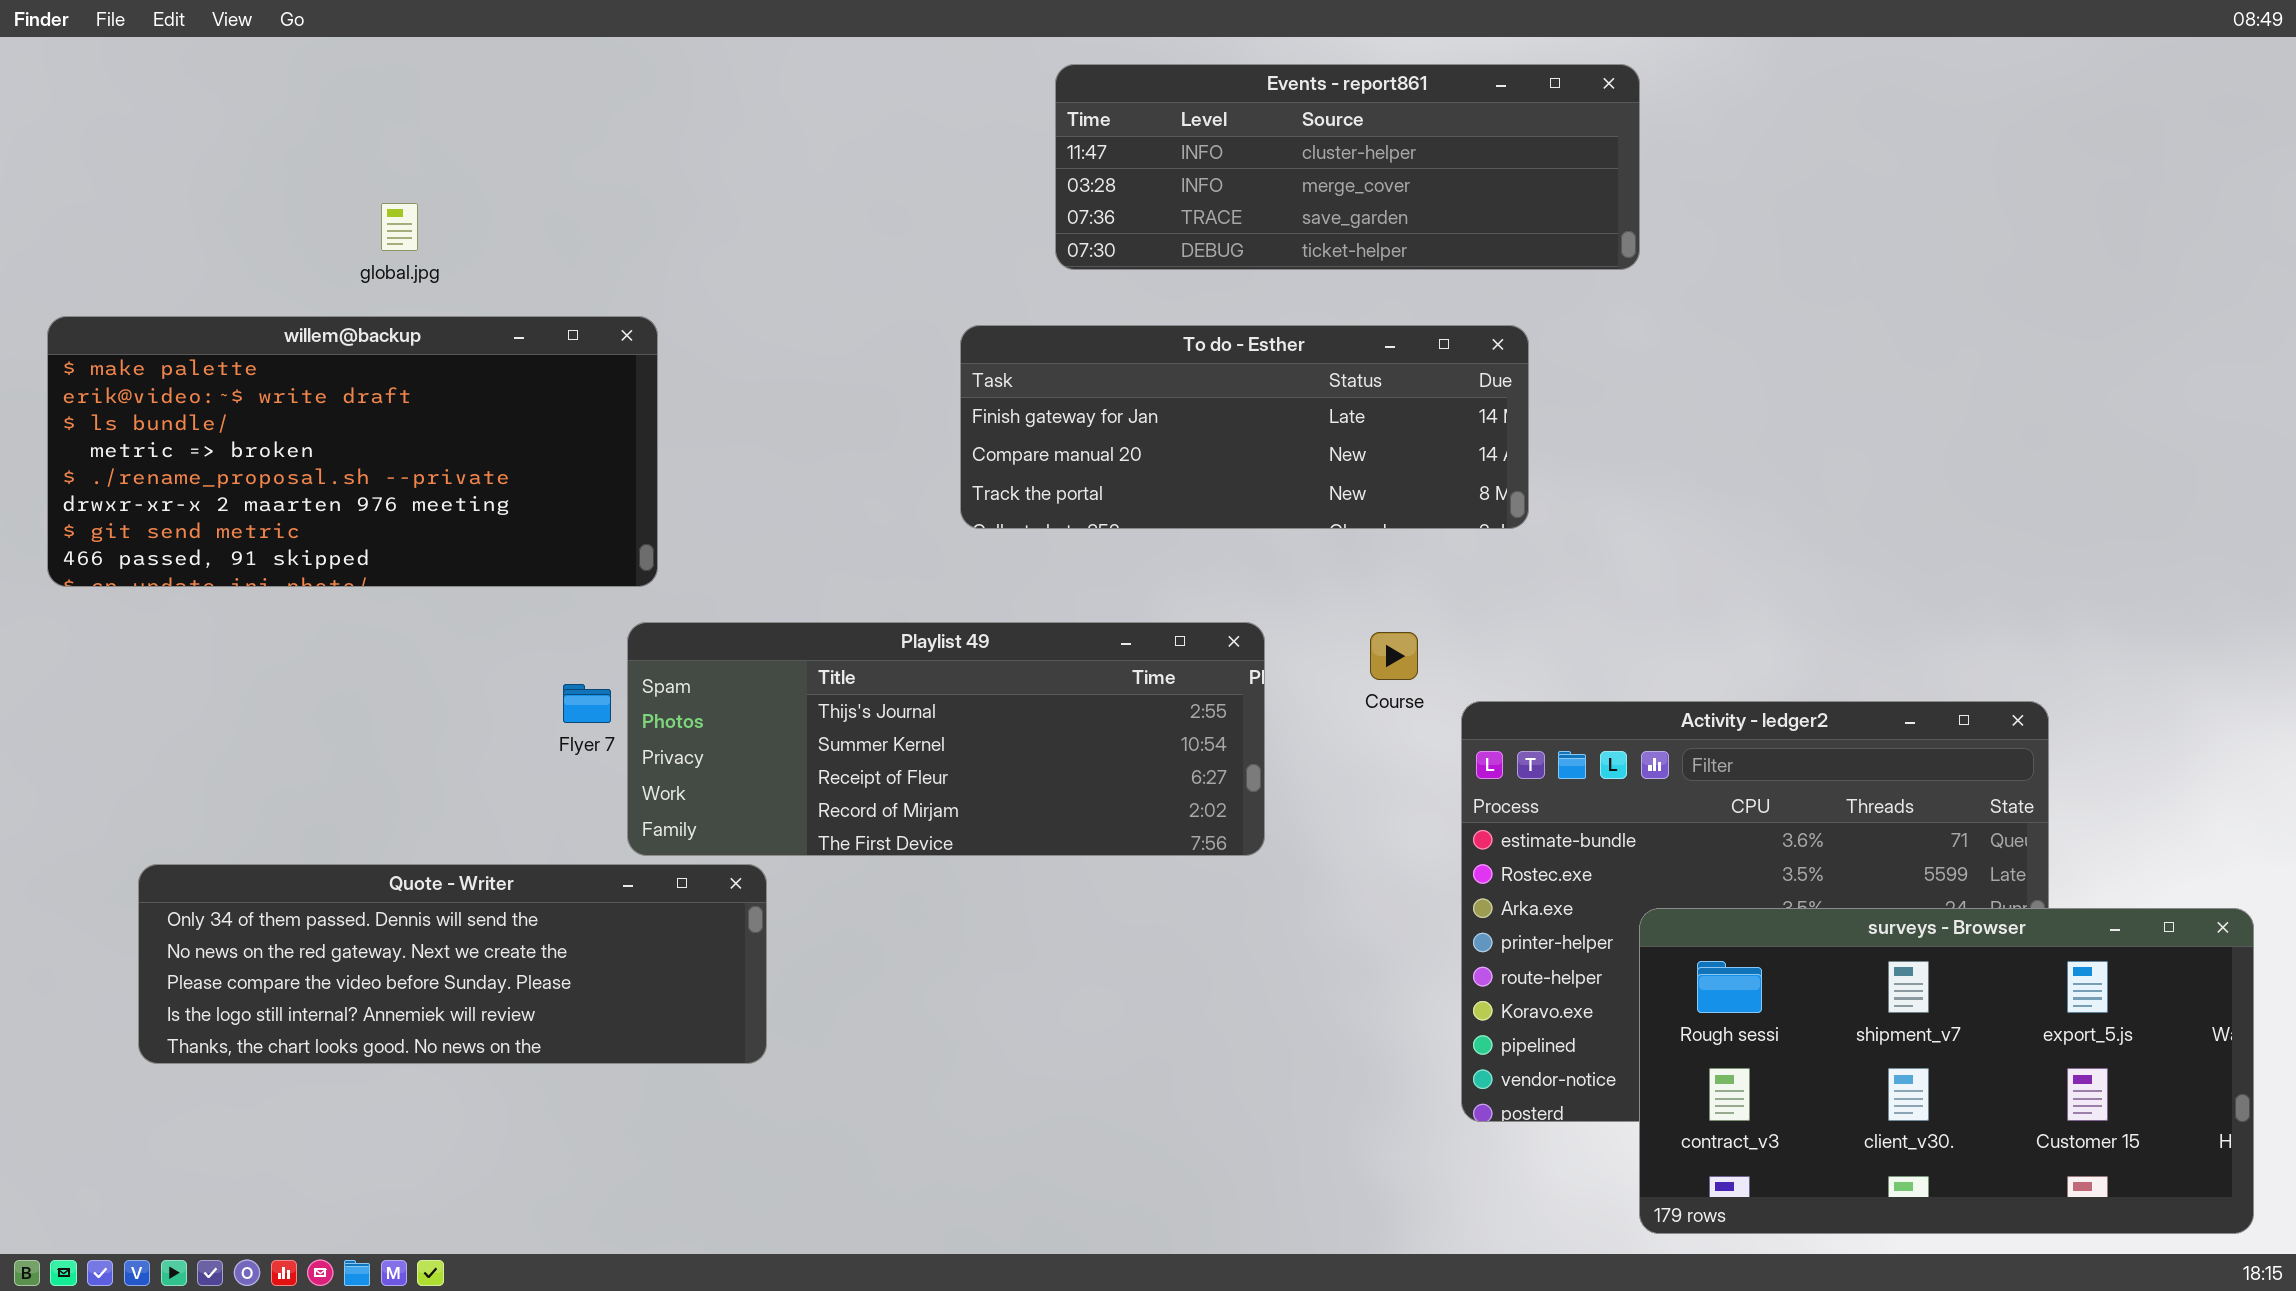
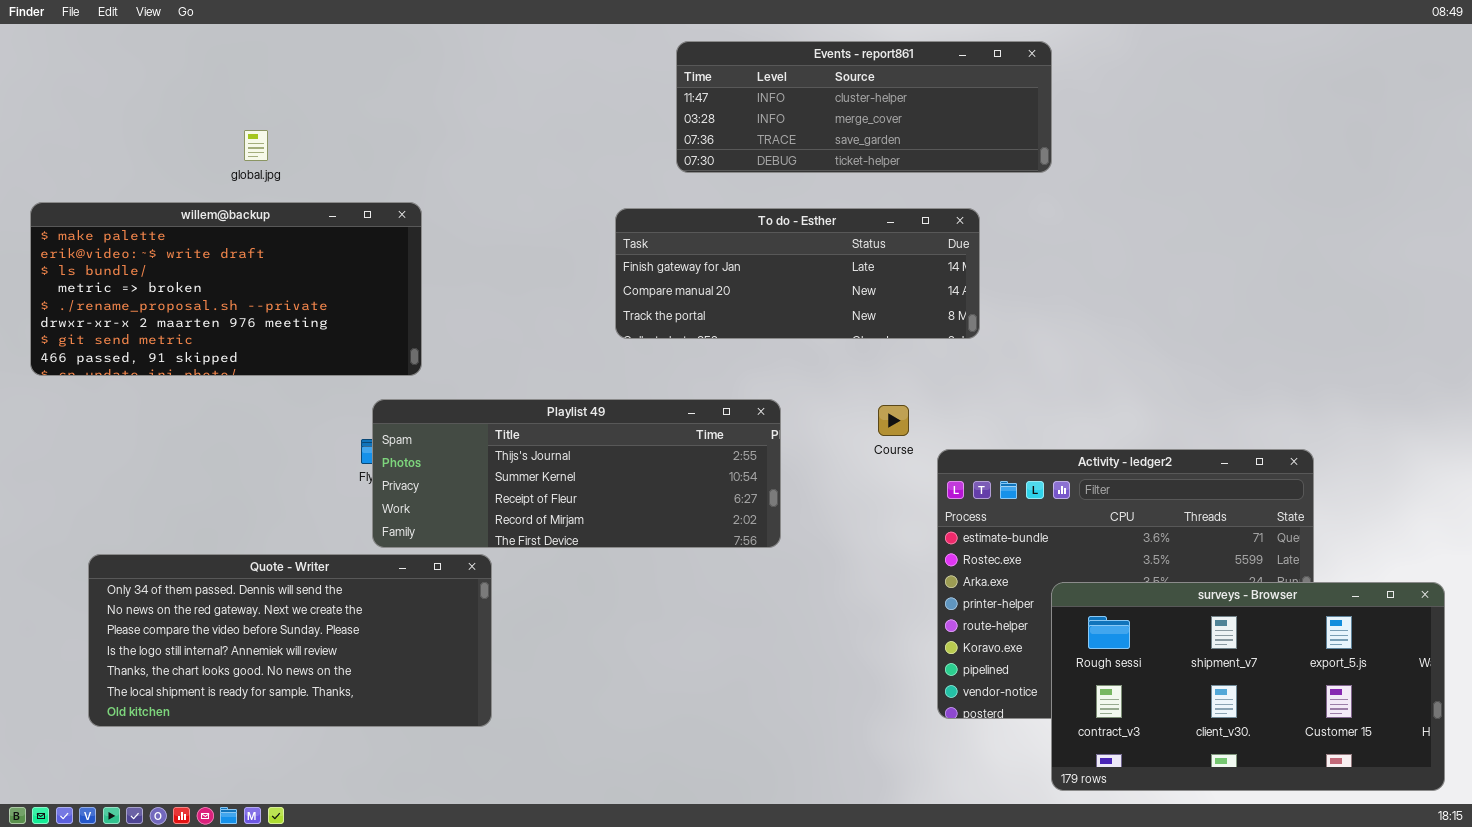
Playlist 49: [627,622,1265,856] -> [372,399,781,548], moved
Quote - Writer: [138,864,767,1064] -> [88,554,492,727], resized

